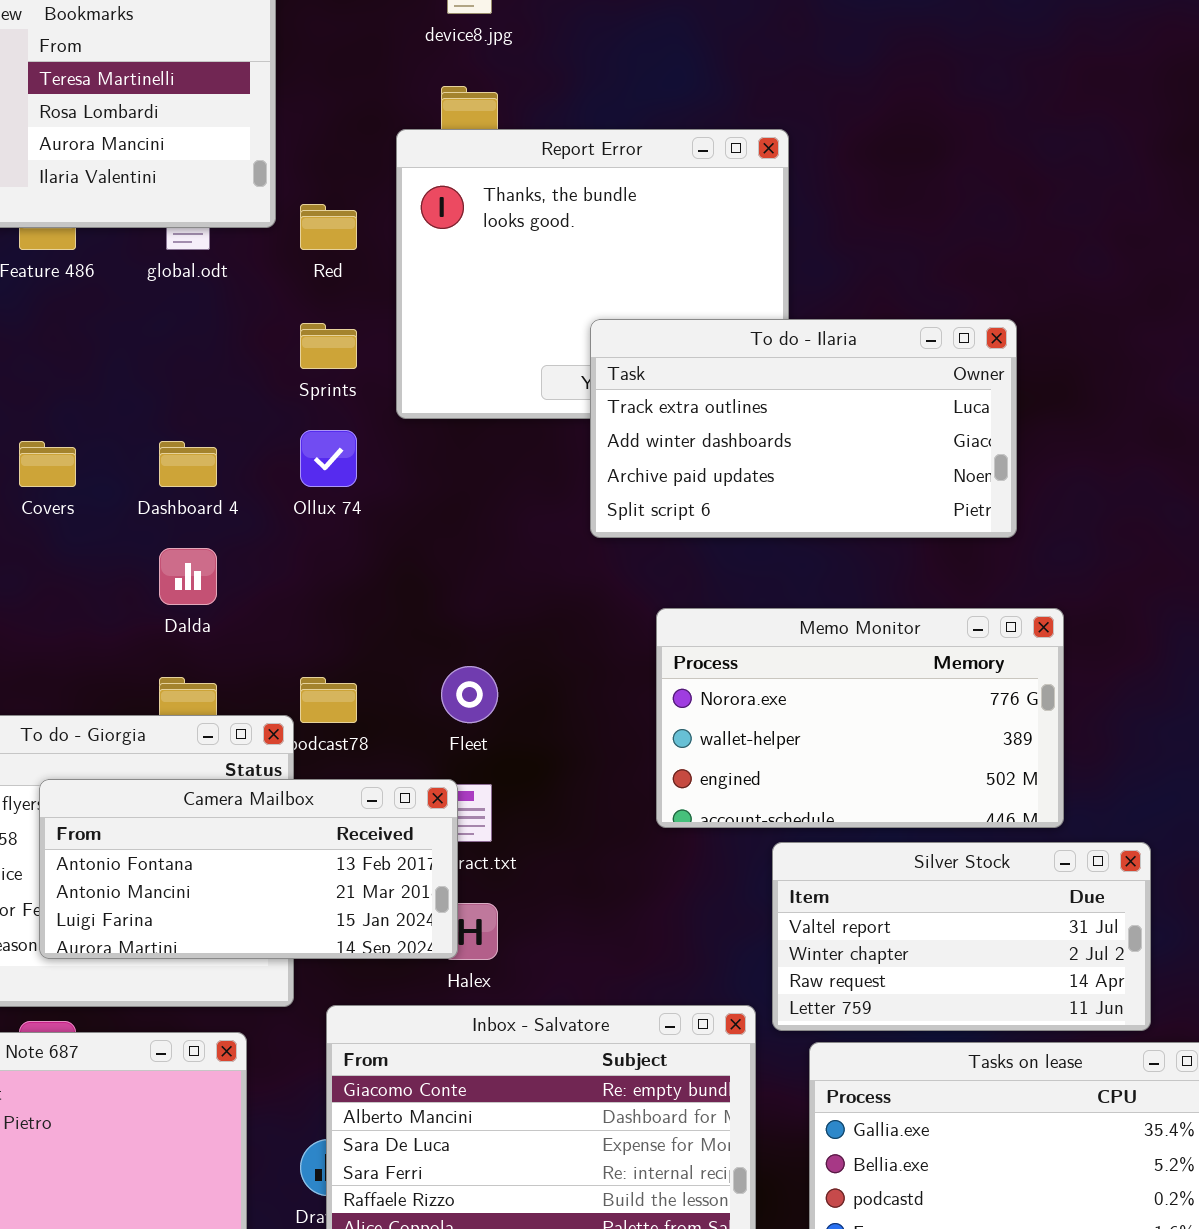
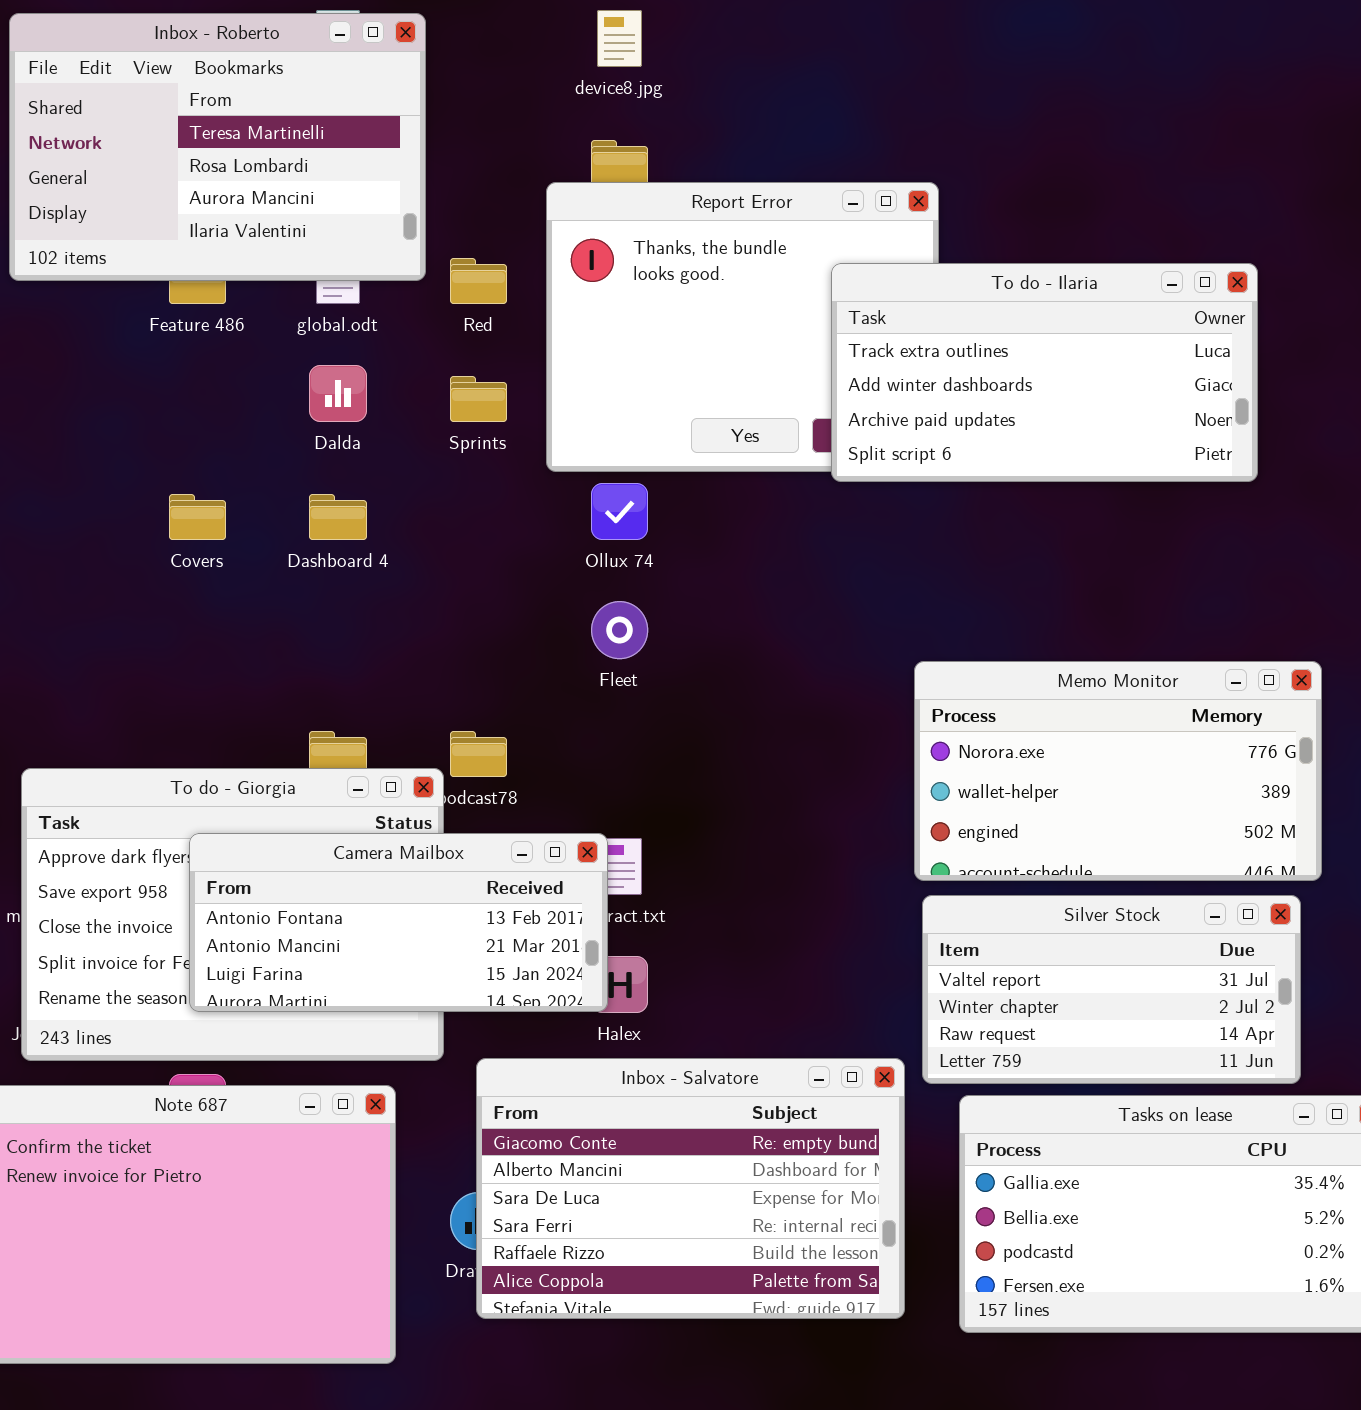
To do - Ilaria: [590,319,1017,538] -> [831,263,1258,482], moved
Ollux 74: [300,430,357,487] -> [591,483,648,540], moved
Dalda: [159,548,217,605] -> [309,365,367,422], moved
Memo Monitor: [656,608,1064,828] -> [914,661,1322,881], moved
Fleet: [441,666,498,723] -> [591,601,648,659], moved

